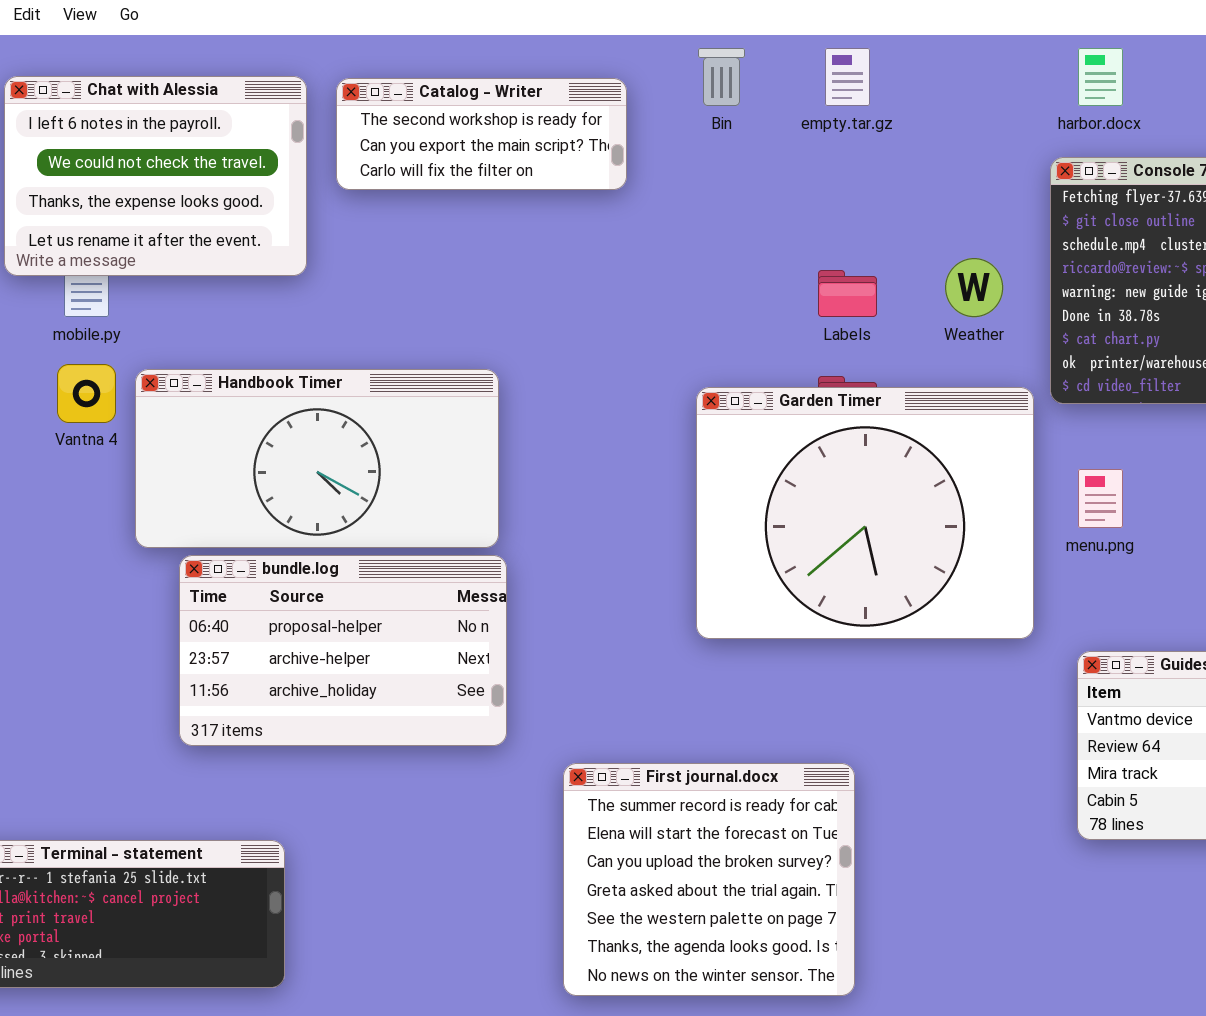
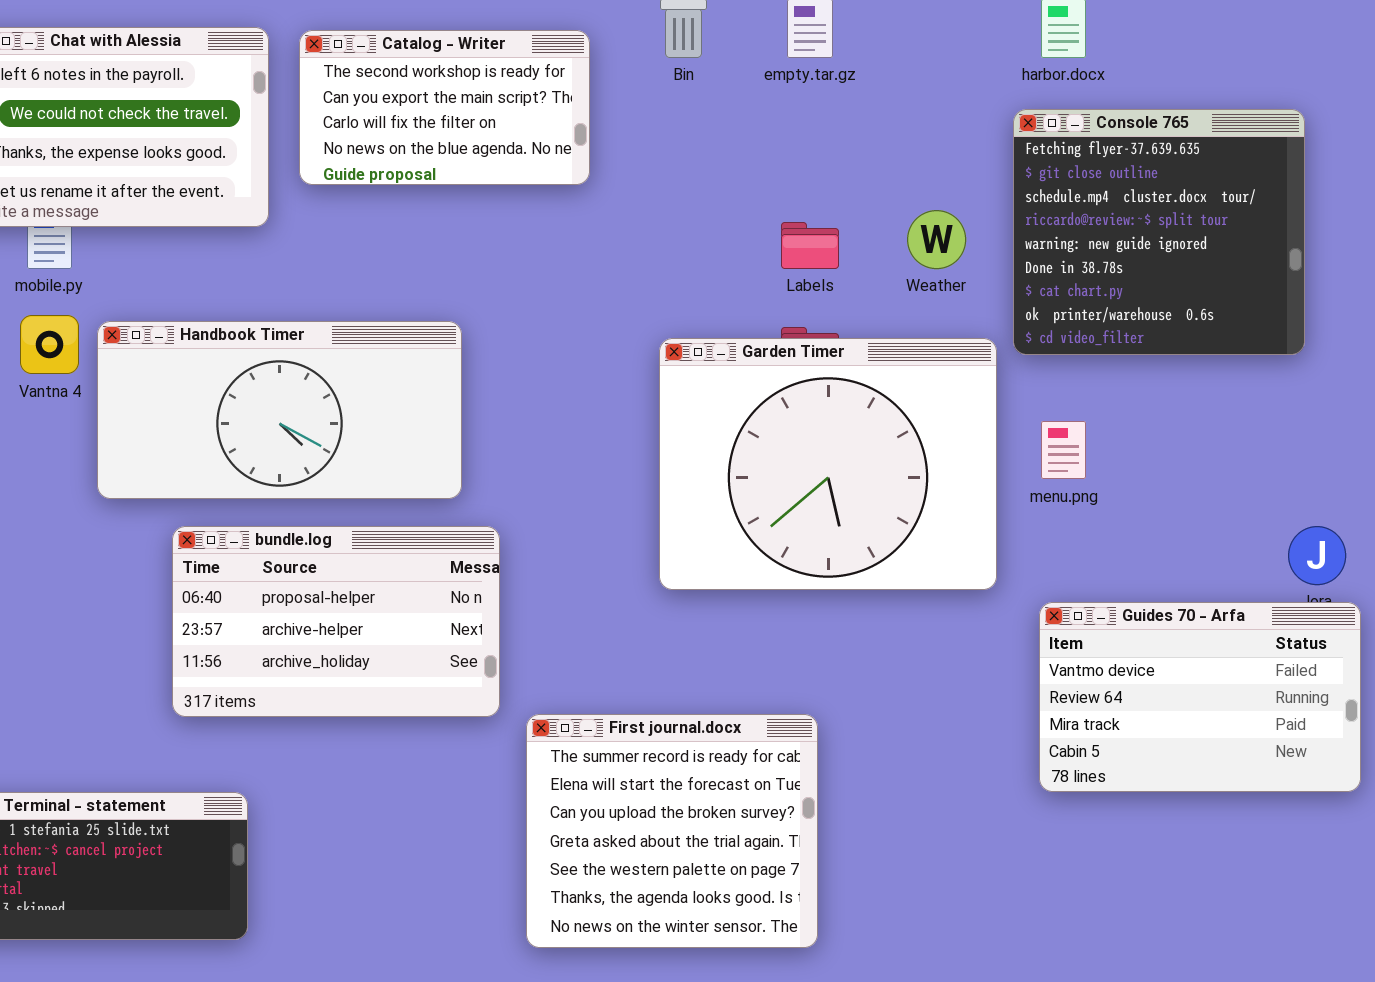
Catalog - Writer: [336,78,627,190] -> [299,30,590,185], resized
bundle.log: [179,555,507,746] -> [172,526,500,717], moved

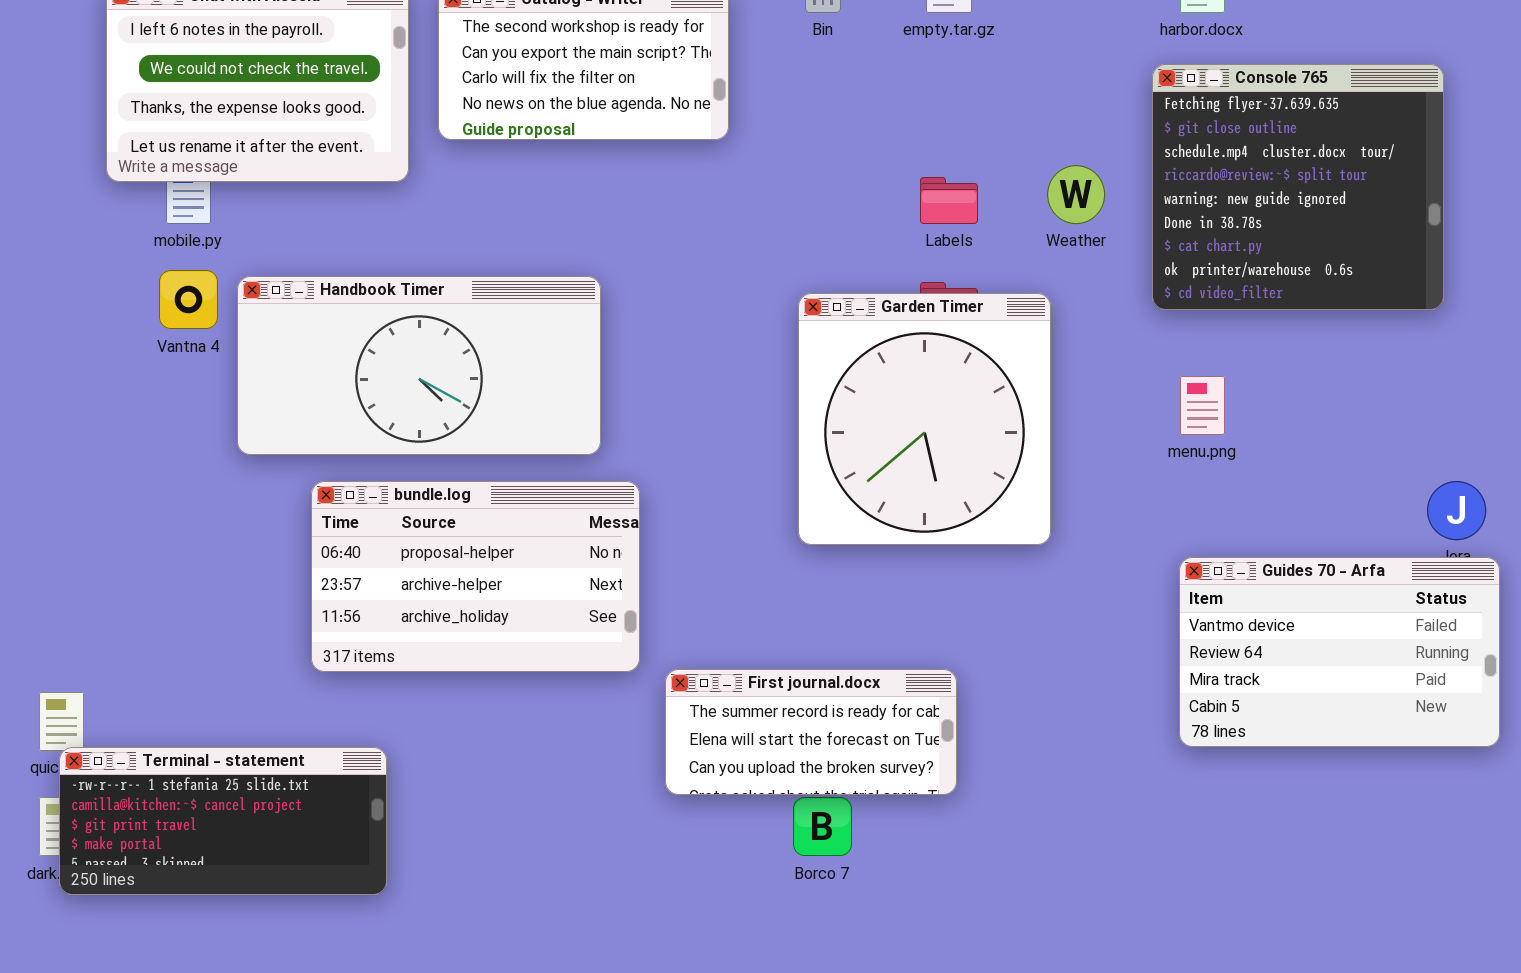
Garden Timer: [659,338,997,590] -> [798,293,1051,545], resized
First journal.docx: [526,714,818,948] -> [665,669,957,795], resized

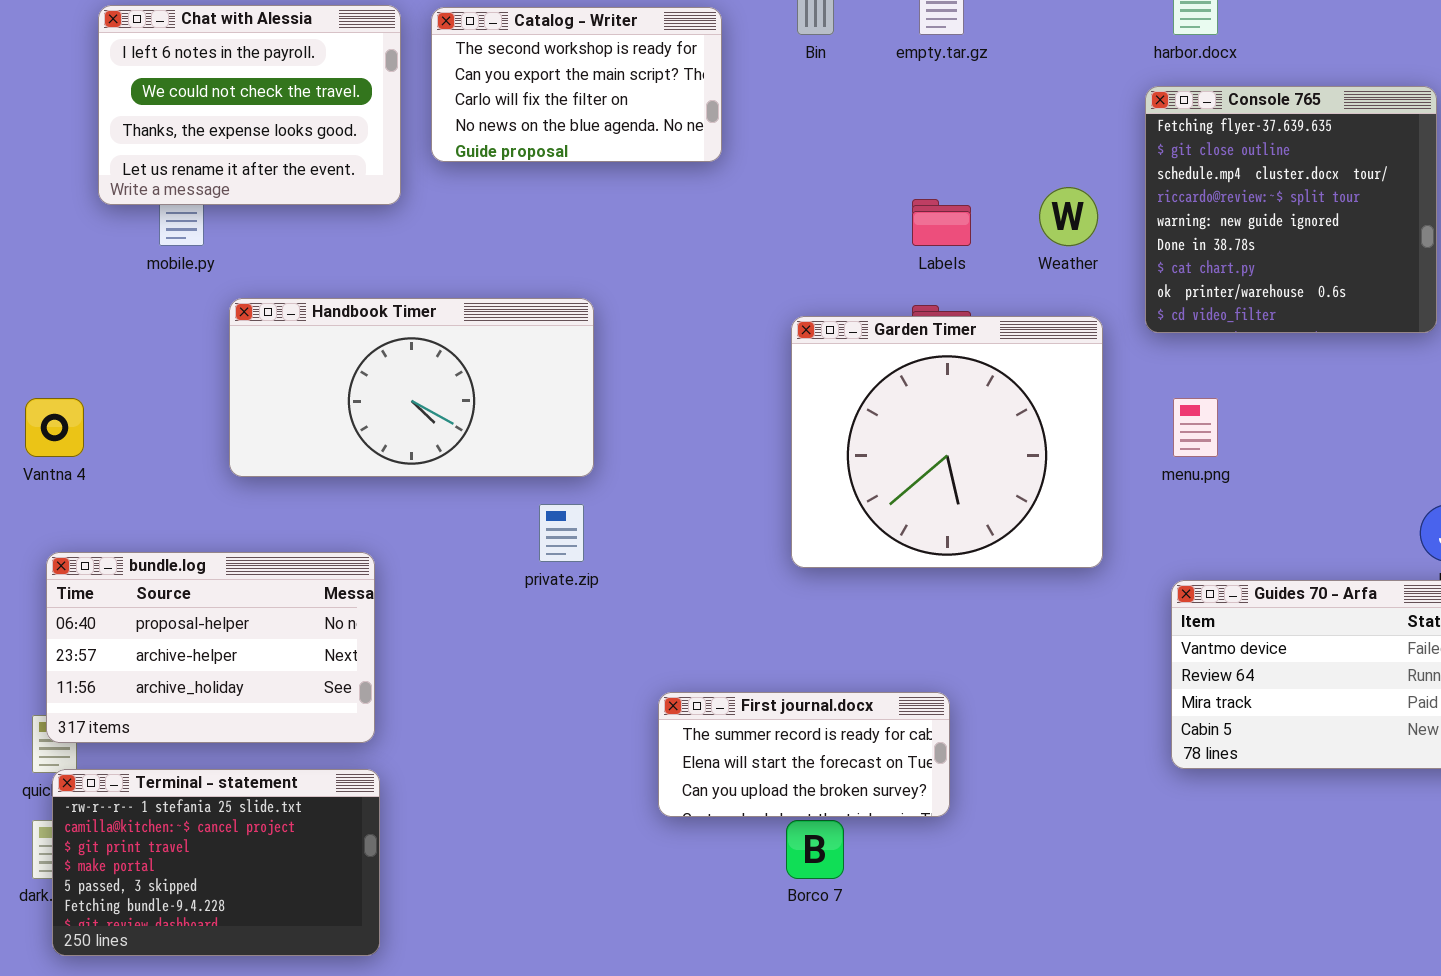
Vantna 4: [159,270,218,329] -> [25,398,84,457], moved
Garden Timer: [798,293,1051,545] -> [791,316,1103,568], resized
bundle.log: [311,481,640,672] -> [46,552,375,743], moved
Terminal - statement: [59,747,387,895] -> [52,769,380,956], resized

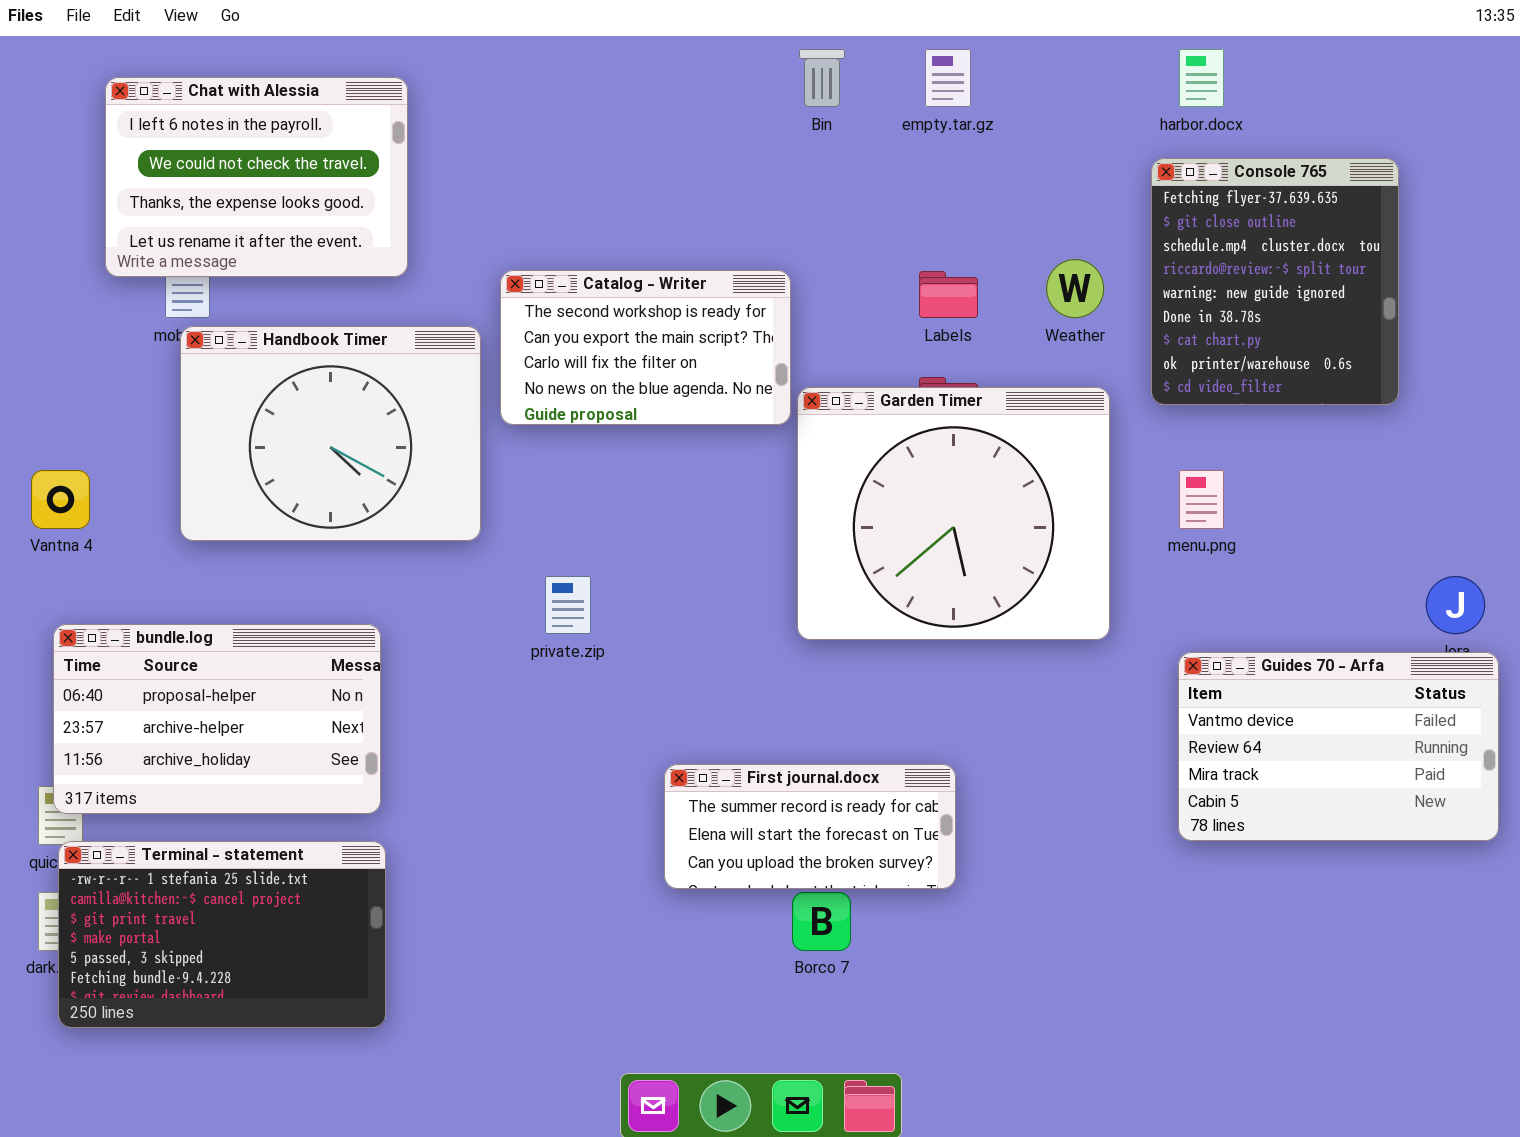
Catalog - Writer: [431,7,722,162] -> [500,270,791,425], moved
Console 765: [1145,86,1437,333] -> [1151,158,1399,405], resized
Handbook Timer: [229,298,594,477] -> [180,326,481,541], moved, resized

